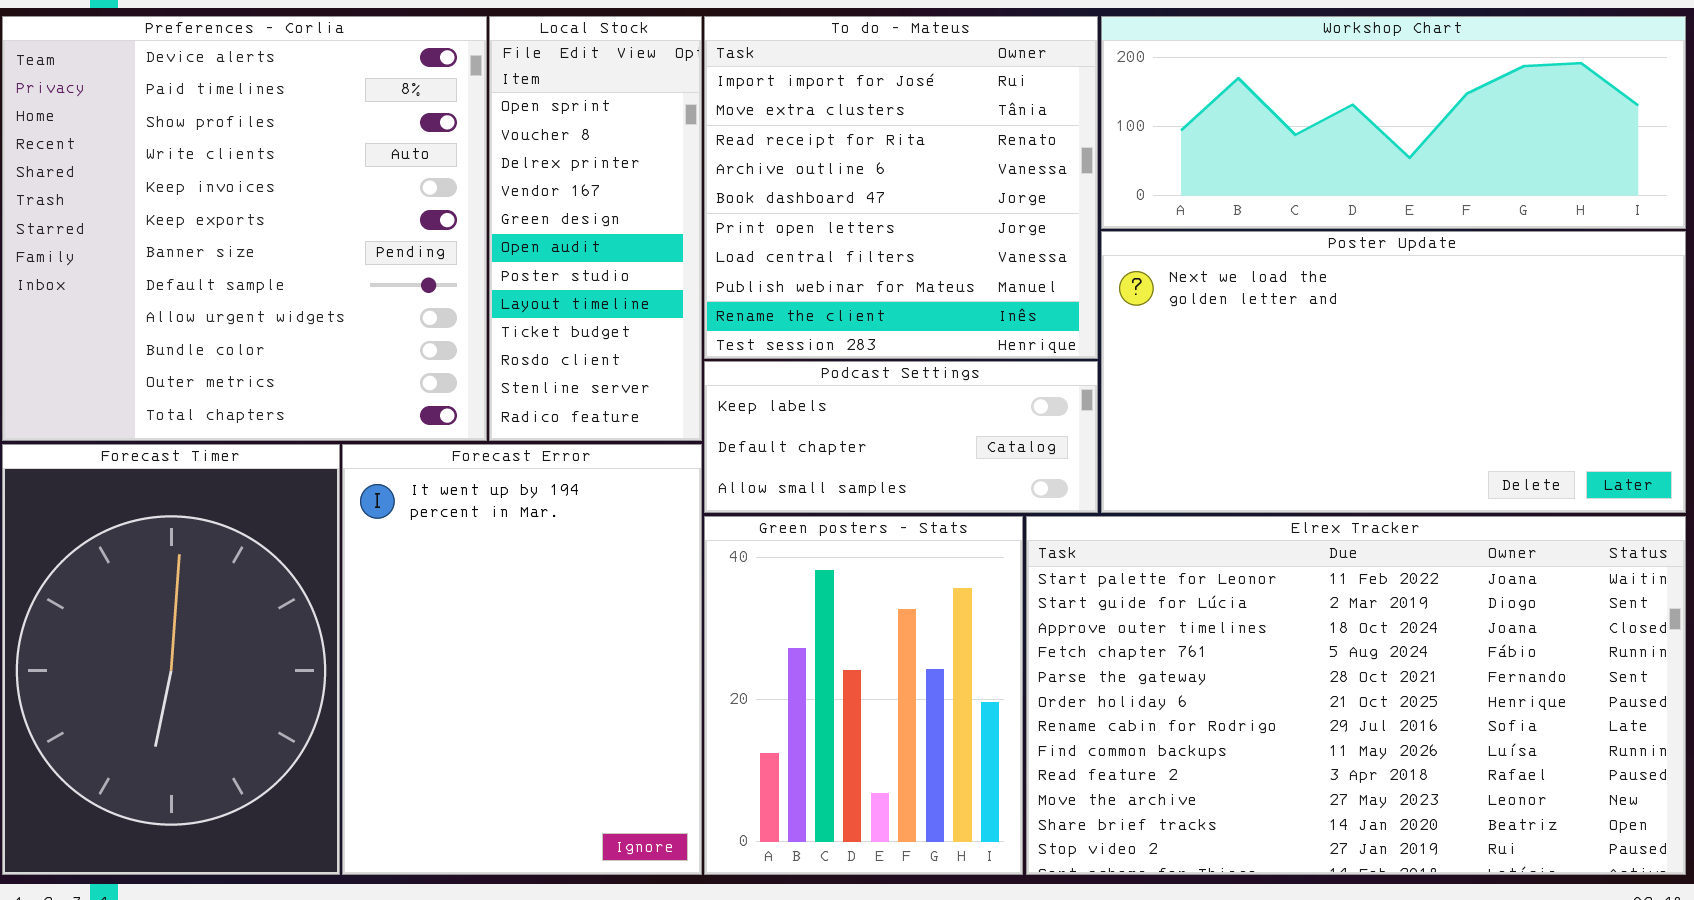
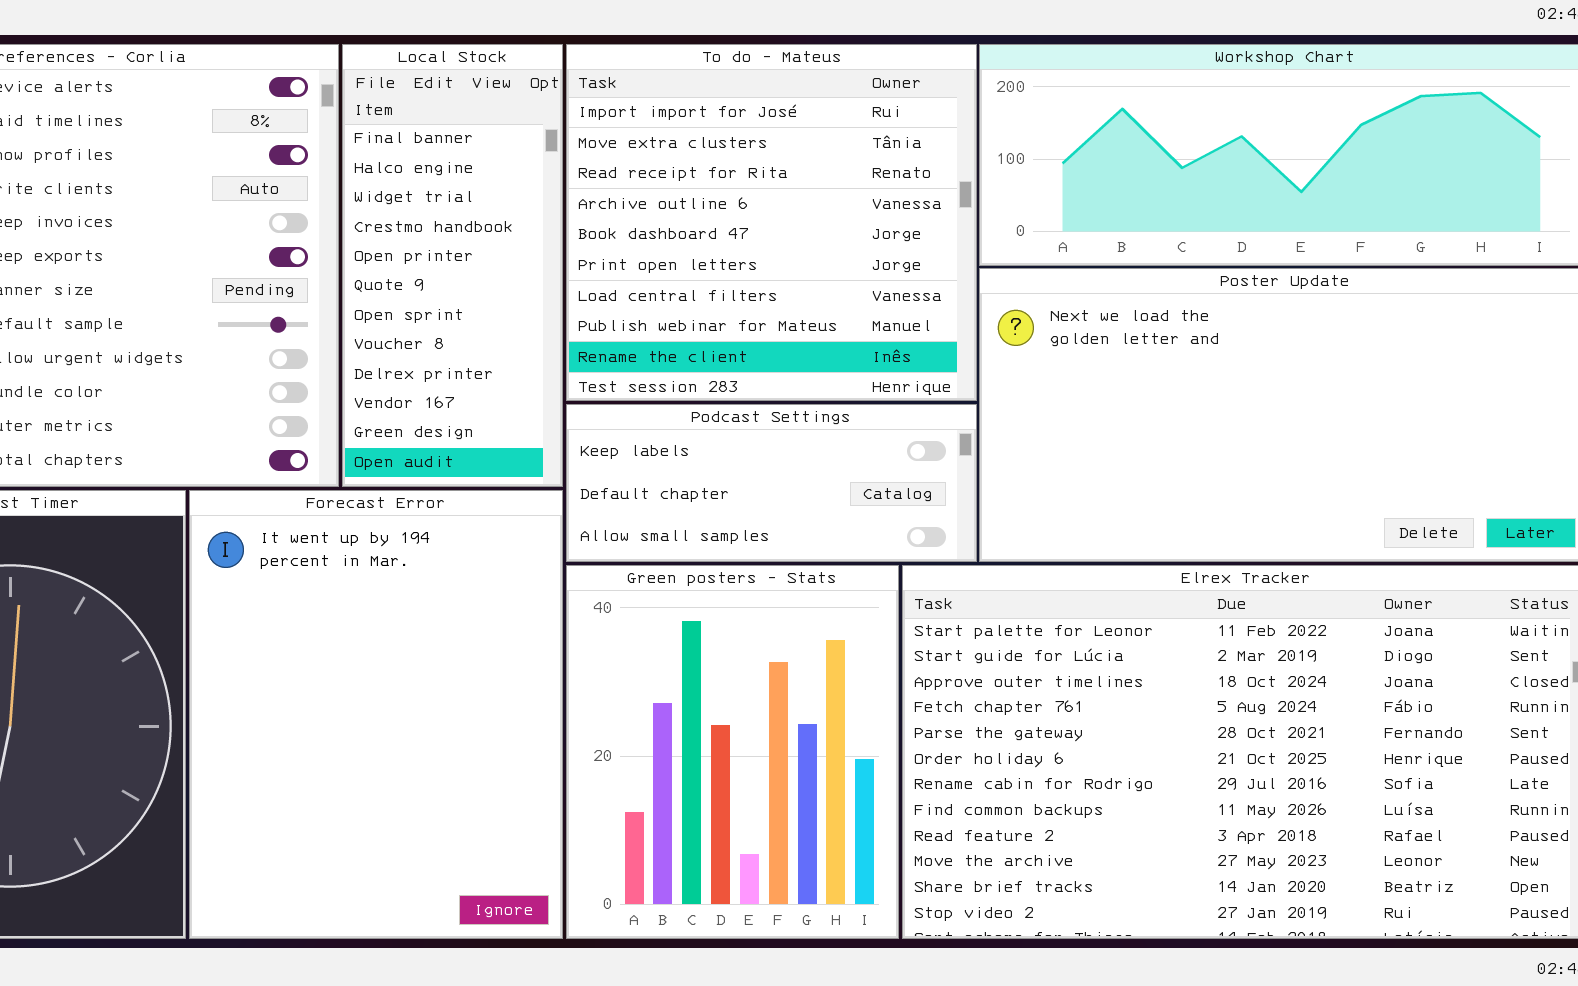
Local Stock: [489,16,702,441] -> [342,44,563,487], scrolled up 6 rows

